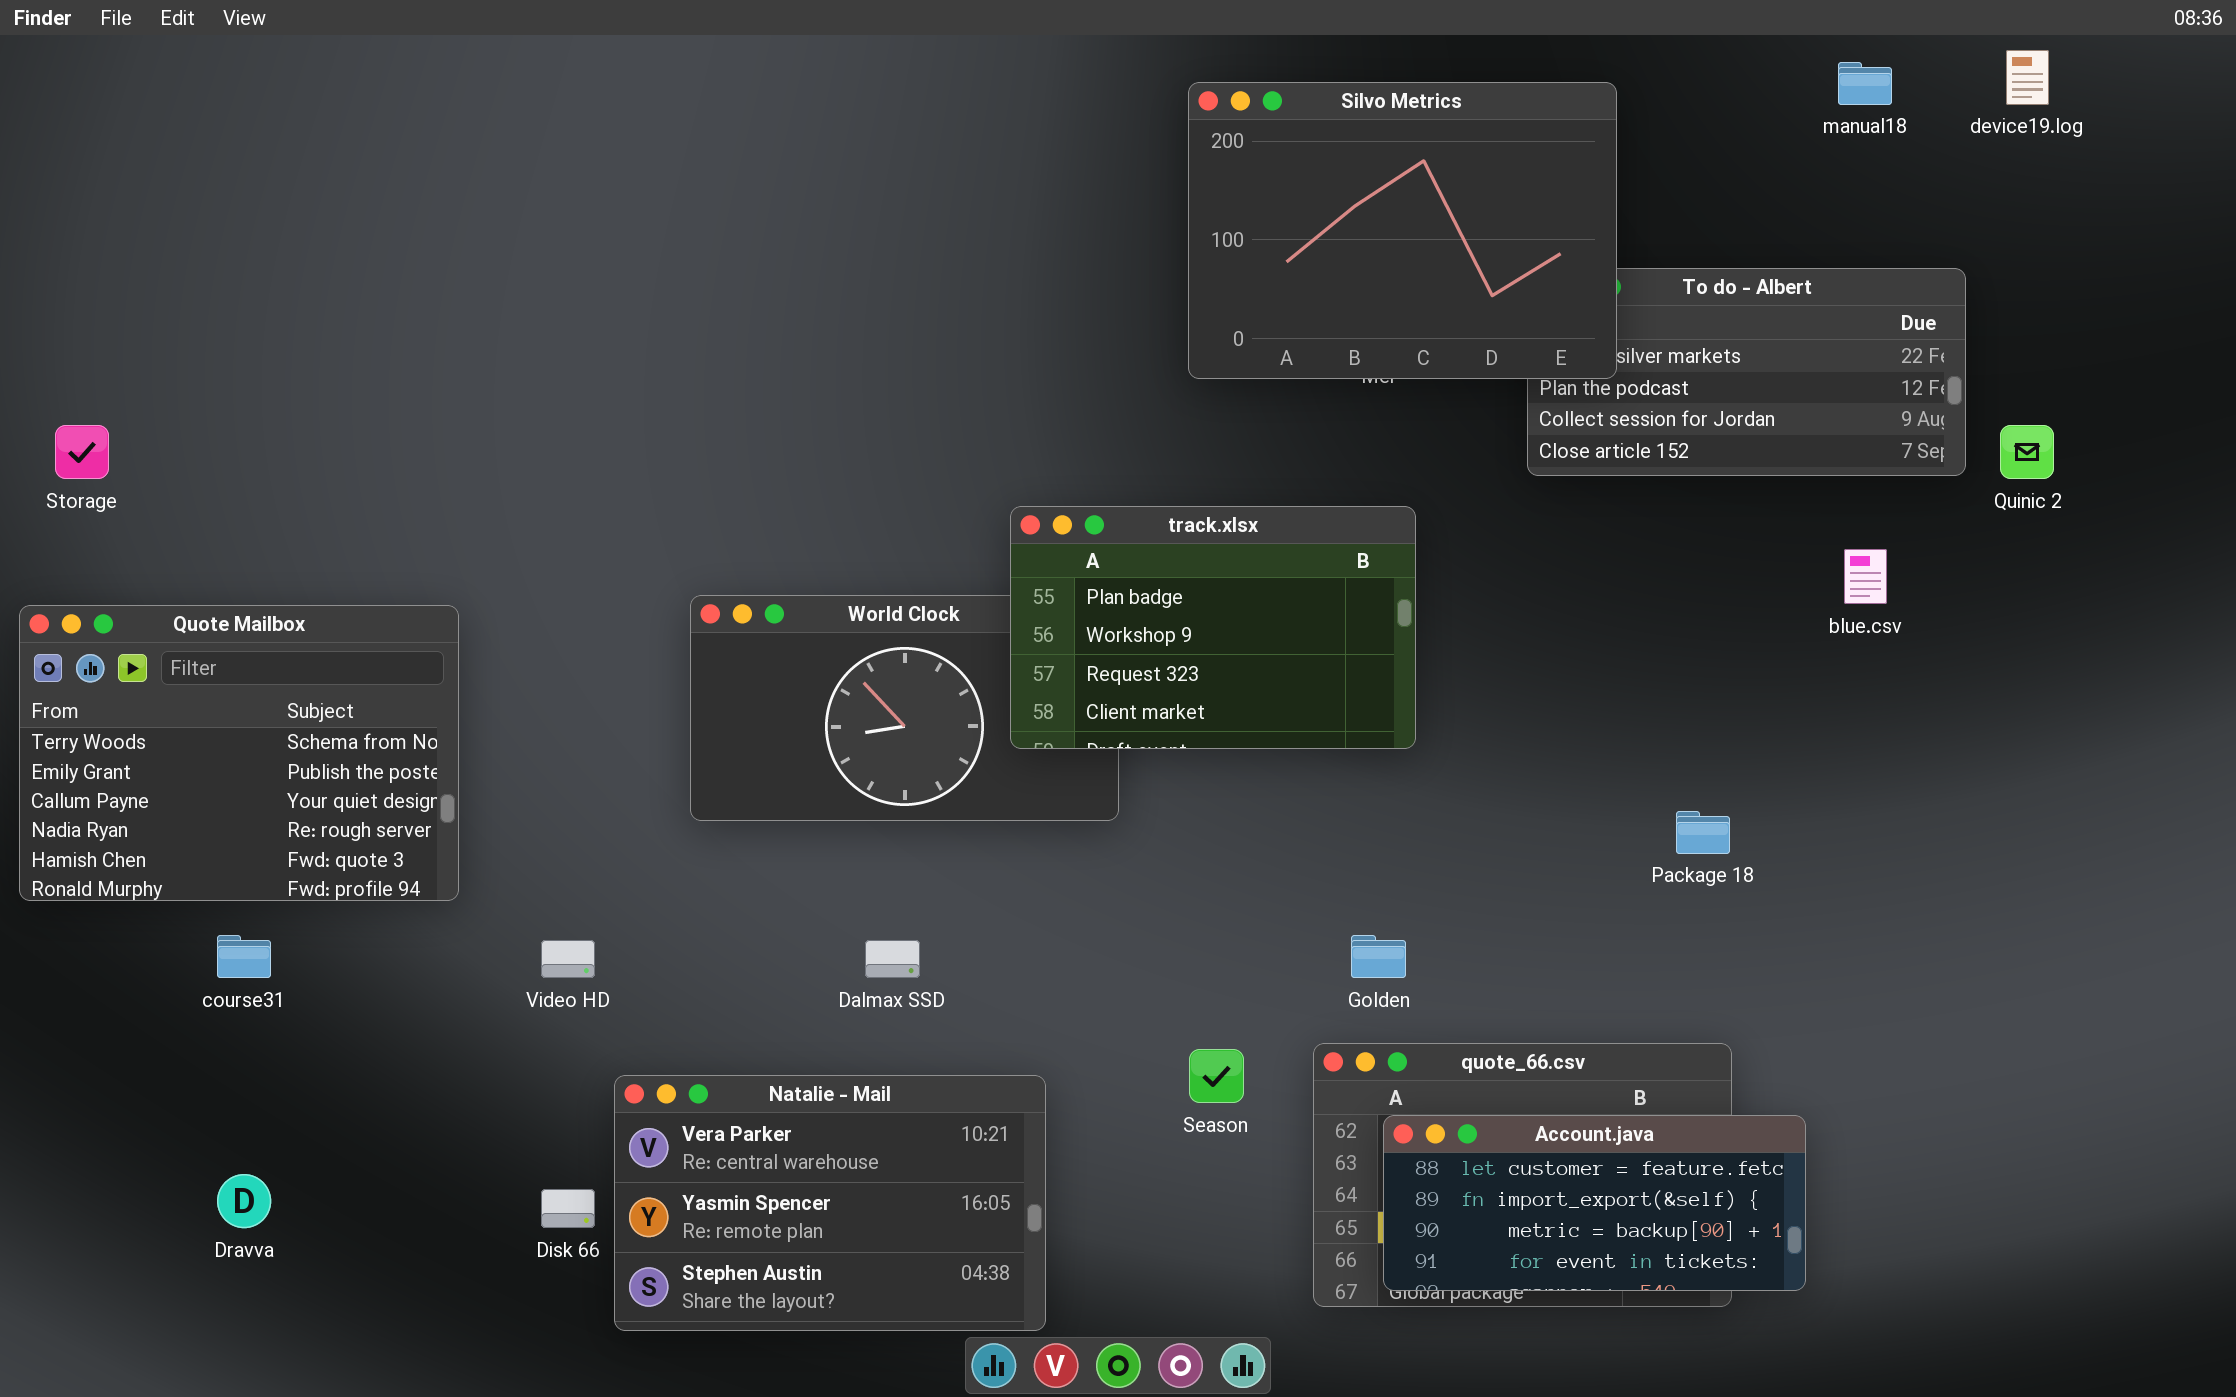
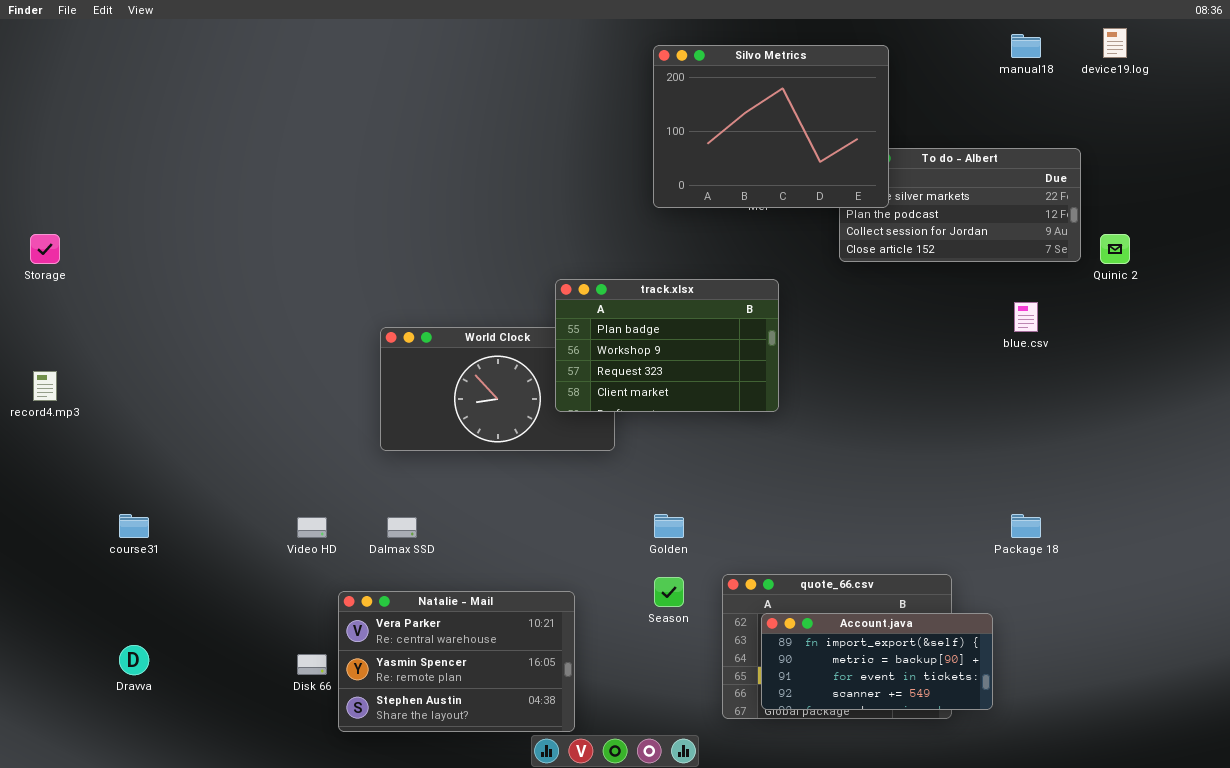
Quote Mailbox: [19,605,459,901] -> none, closed
Package 18: [1676,811,1730,854] -> [1011,514,1041,538], moved
Golden: [1351,935,1406,978] -> [654,514,684,538], moved
Dalmax SSD: [865,940,920,978] -> [387,517,417,538], moved
Account.java: [1383,1115,1806,1291] -> [761,613,993,710], scrolled down 1 row

